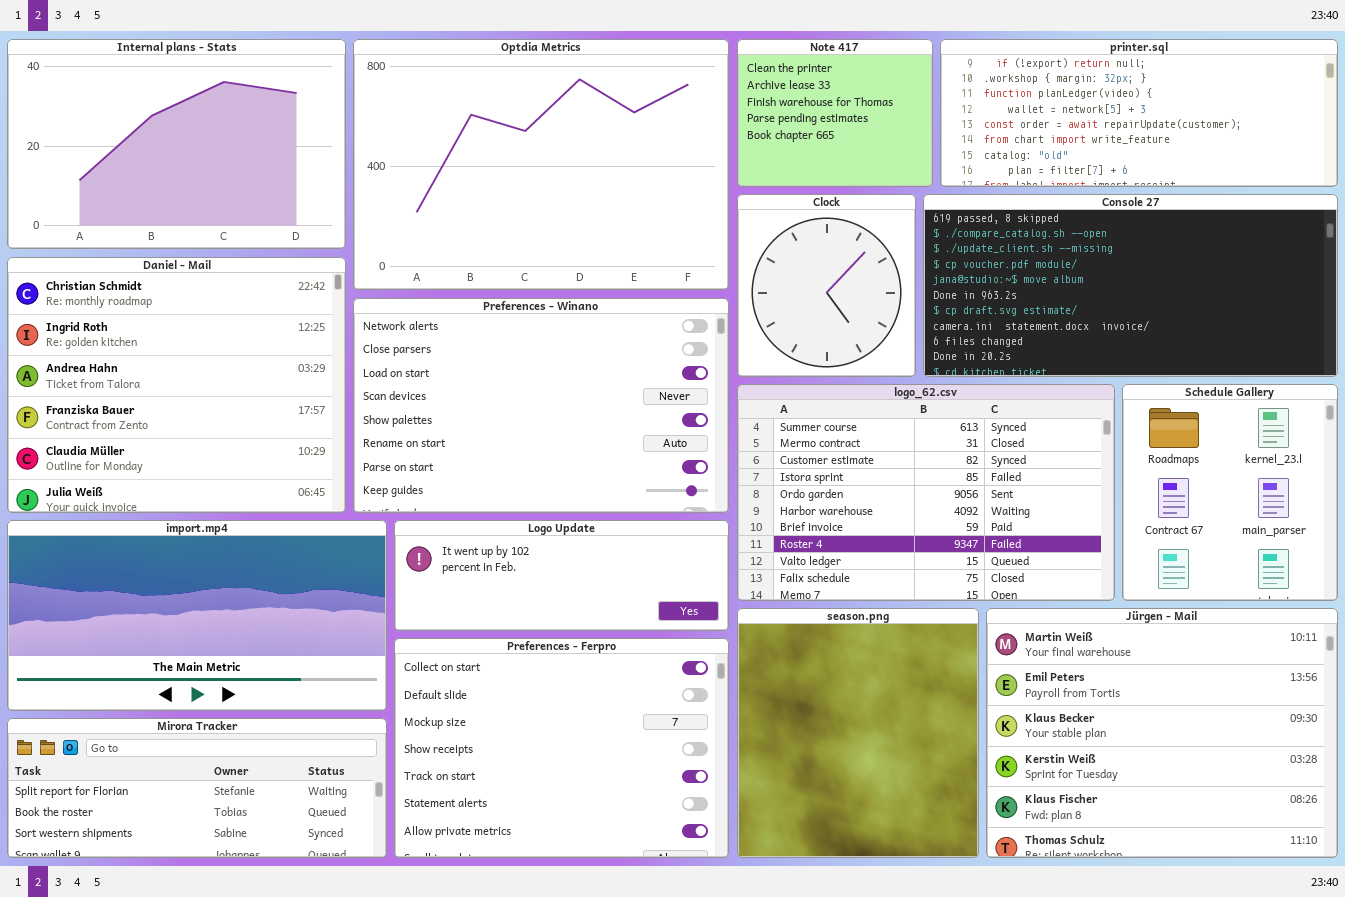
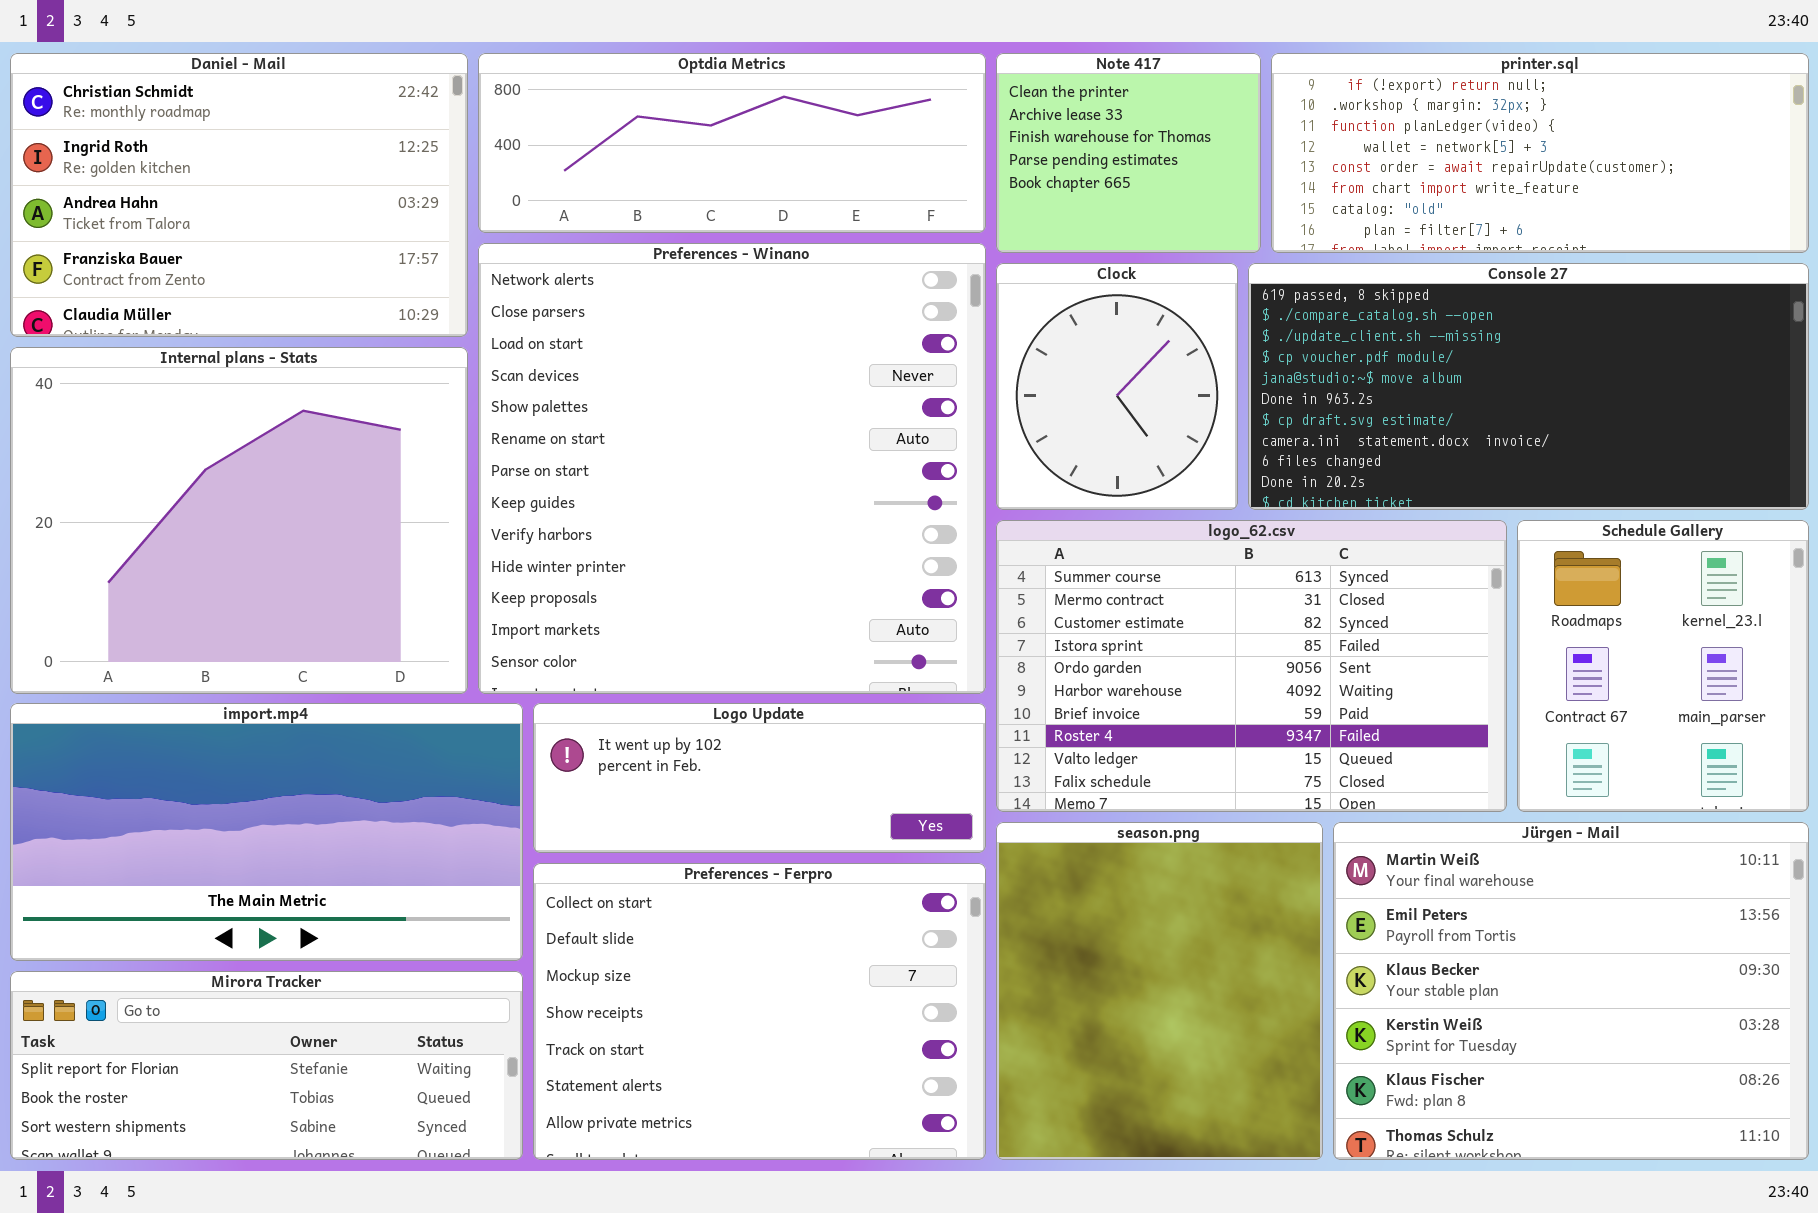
Internal plans - Stats: [7,39,346,249] -> [10,347,468,694], moved, resized
Optdia Metrics: [353,39,729,290] -> [478,53,986,233], resized
Daniel - Mail: [7,257,346,513] -> [10,53,468,337], moved, resized
Preferences - Winano: [353,298,729,513] -> [478,243,986,694], resized

